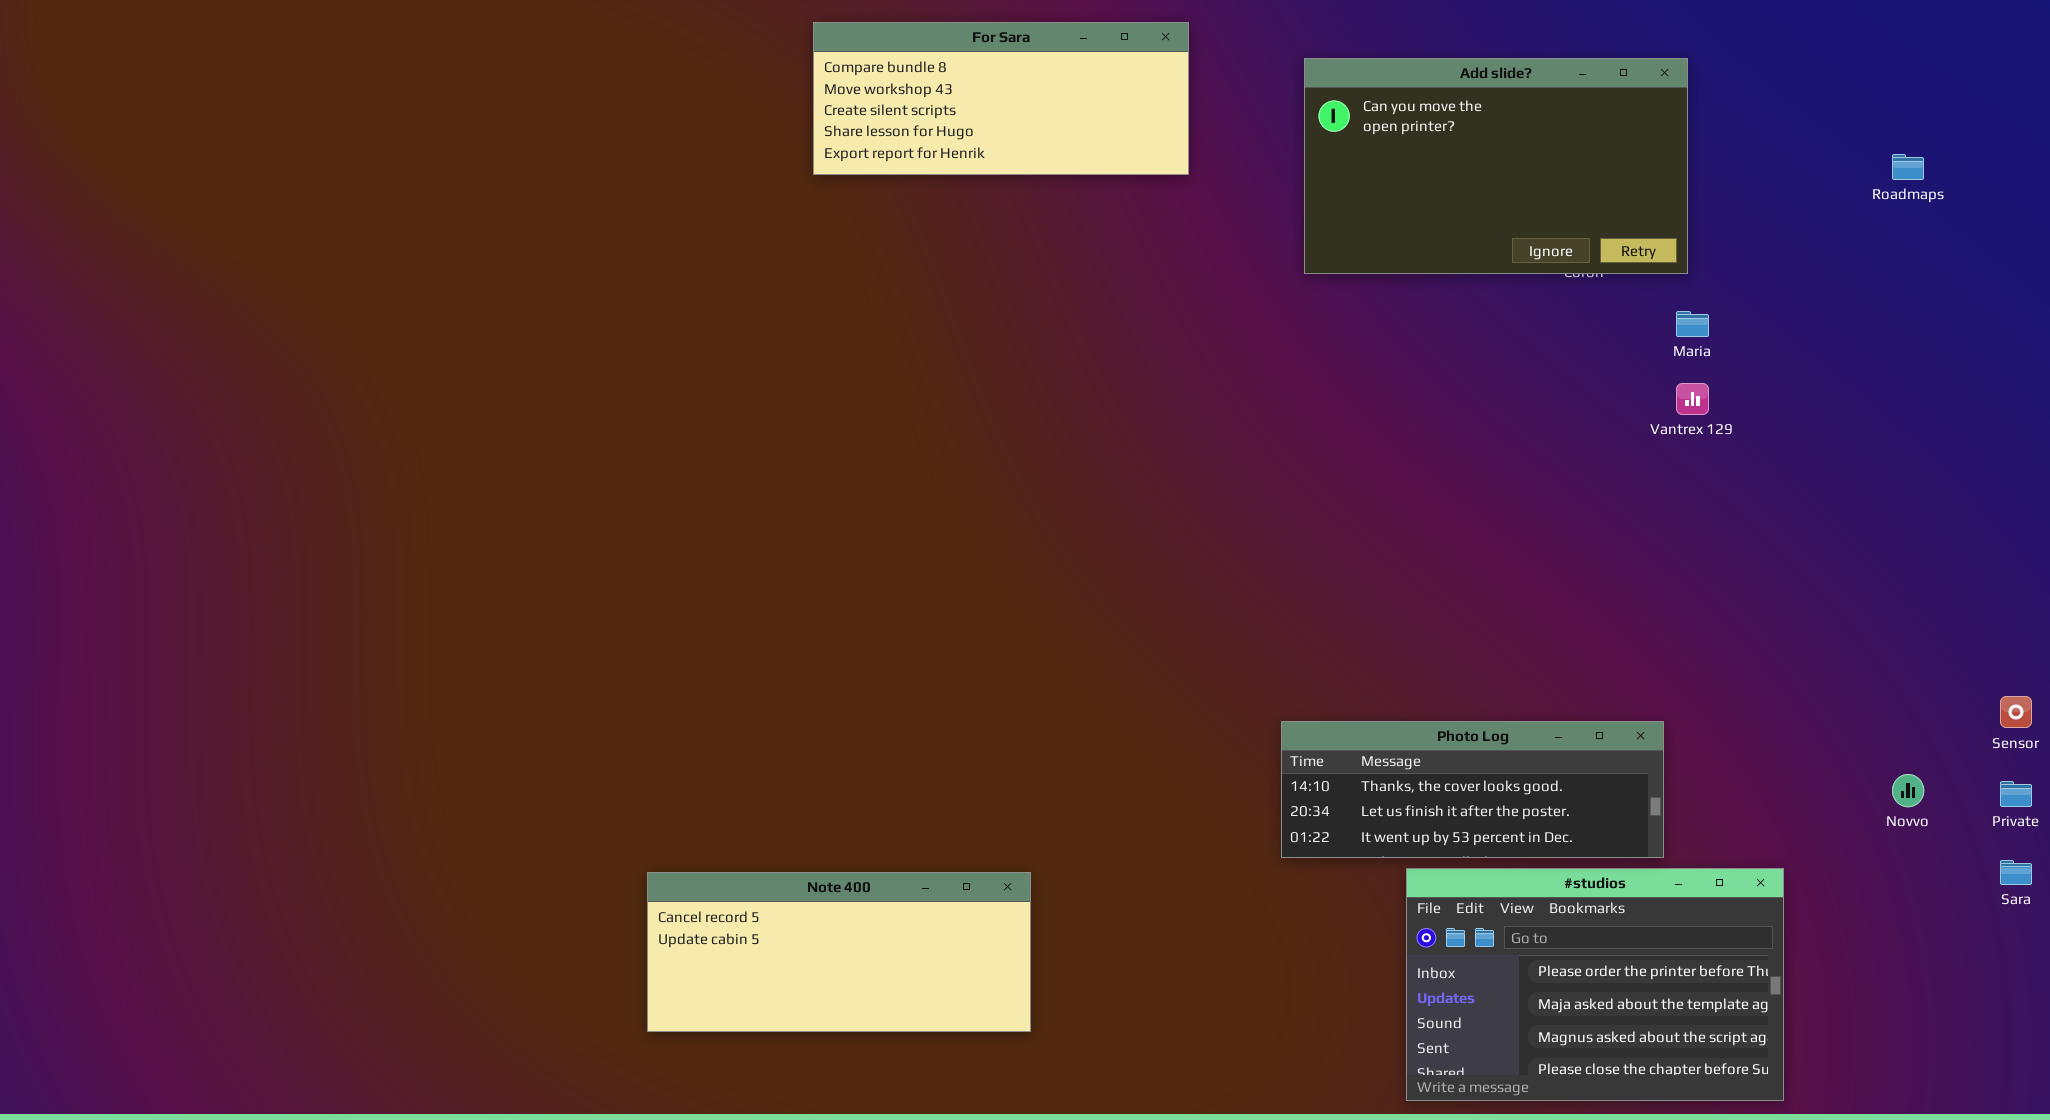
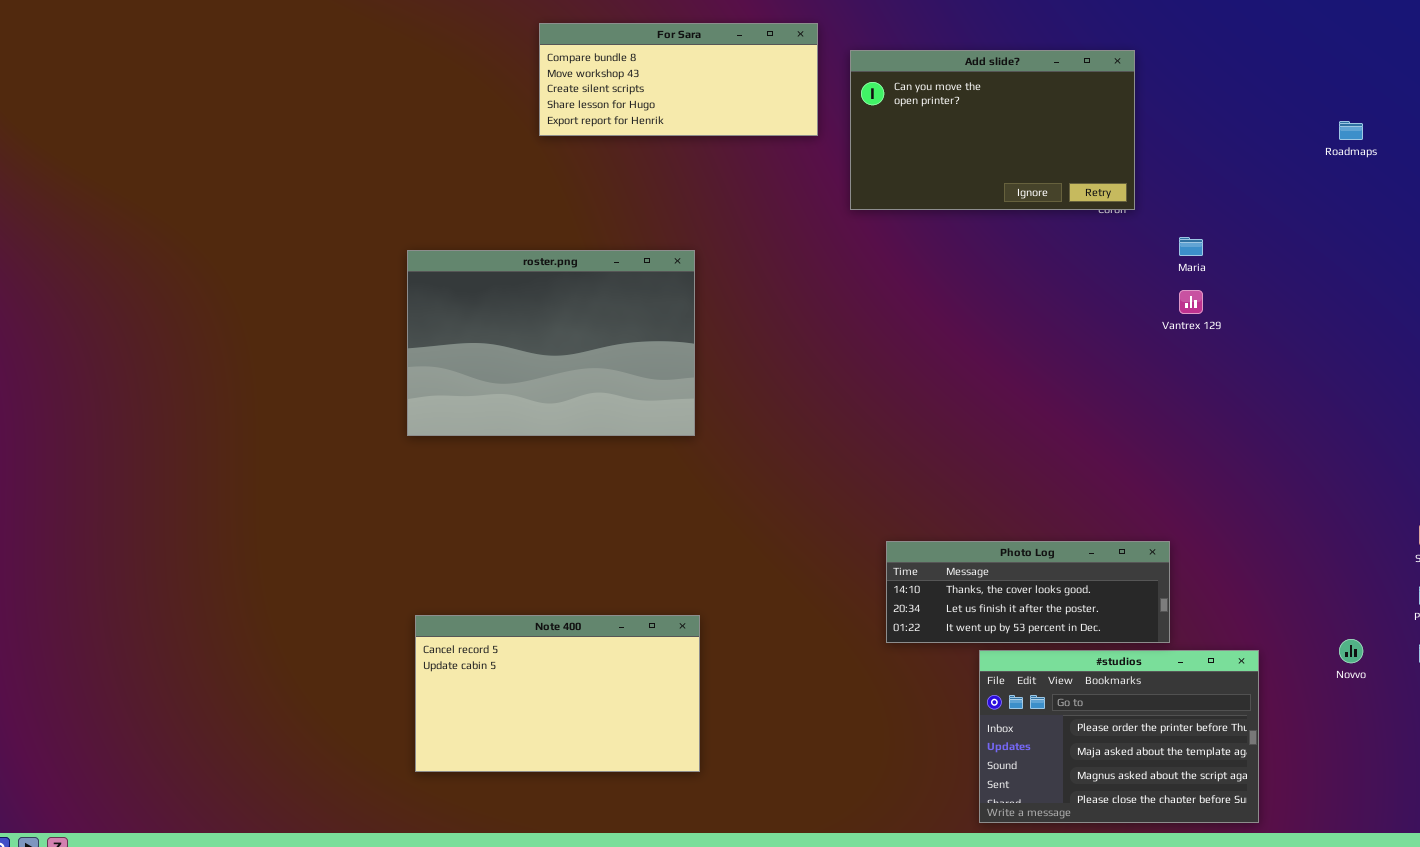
Add slide?: [1304,58,1688,274] -> [850,50,1135,210], moved
roster.png: none -> [407,250,695,436], opened
Novvo: [1892,774,1924,807] -> [1339,639,1363,663], moved
Note 400: [647,872,1031,1032] -> [415,615,700,772], resized

